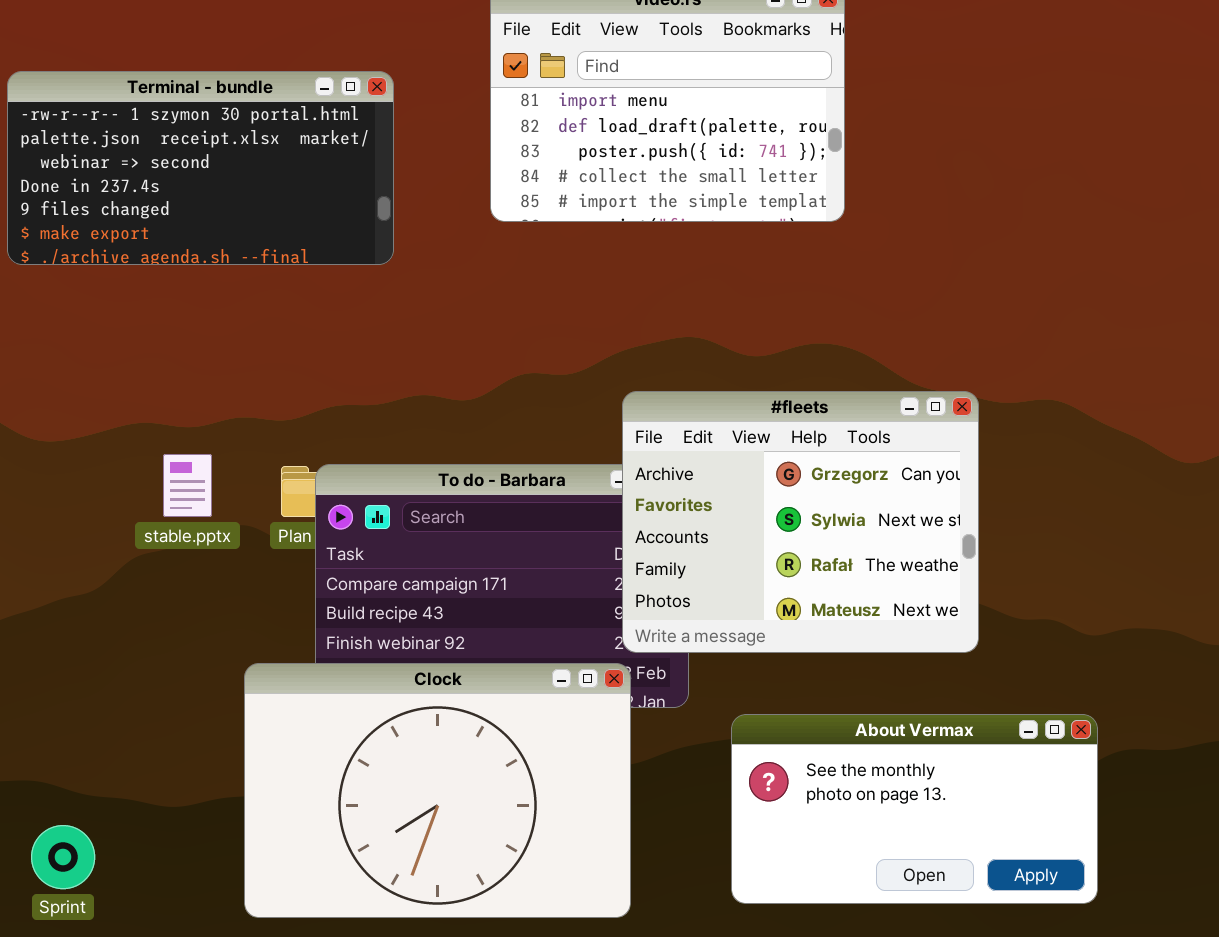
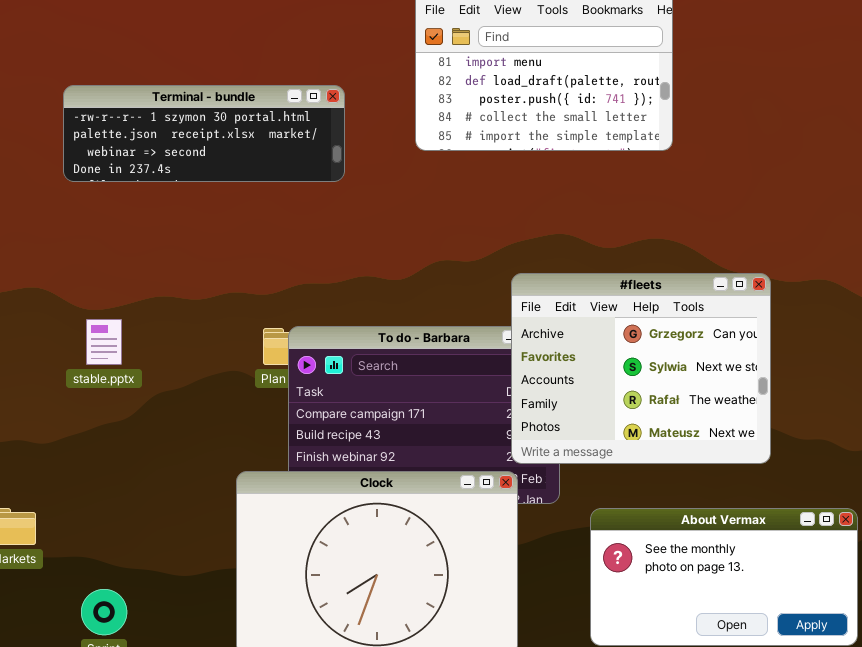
Terminal - bundle: [7,71,394,265] -> [63,85,345,182], resized
stable.pptx: [163,454,212,517] -> [86,319,122,365], moved

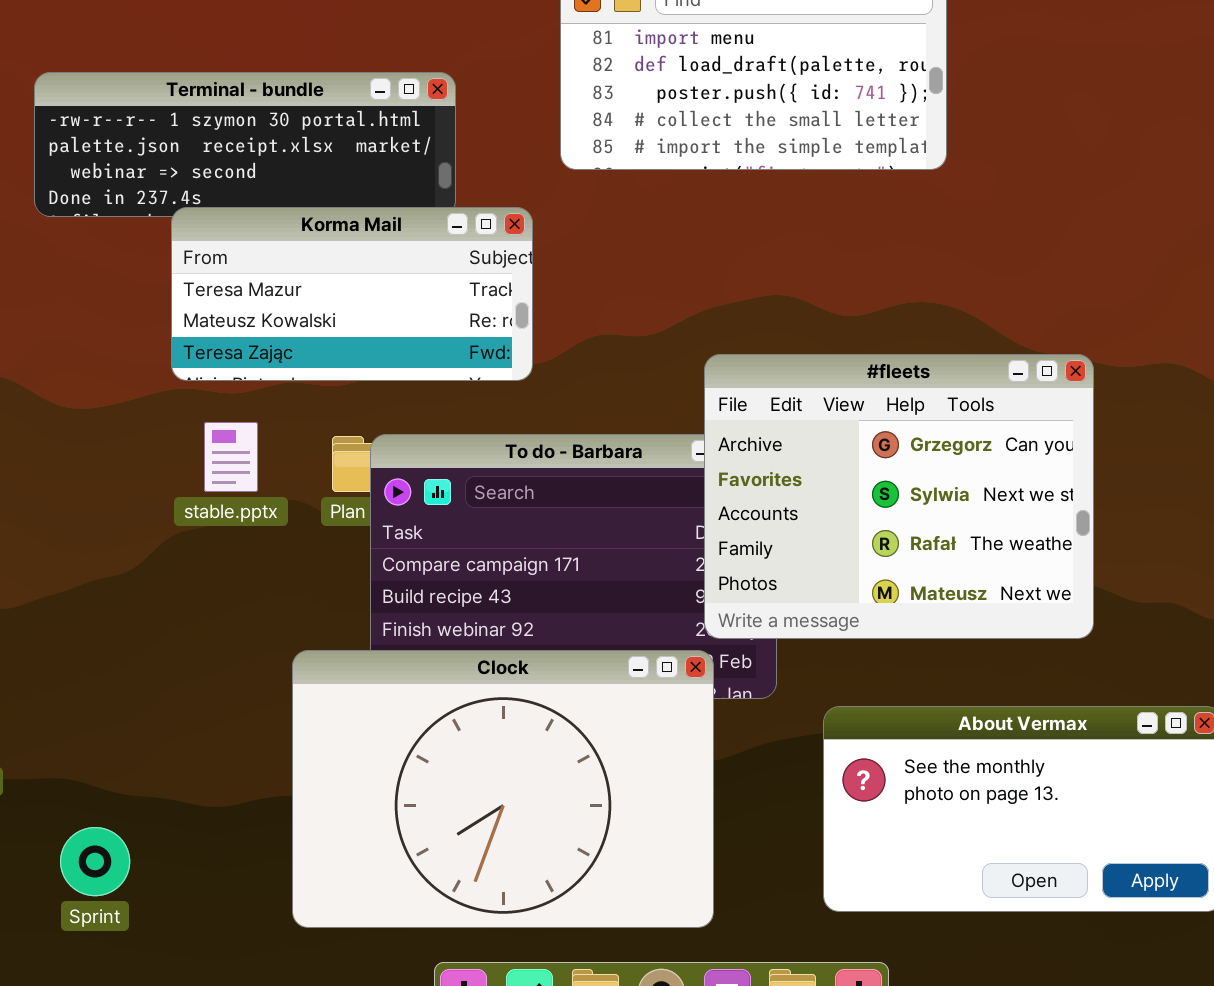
Korma Mail: none -> [171,207,533,381], opened
stable.pptx: [86,319,122,365] -> [204,422,258,492], moved

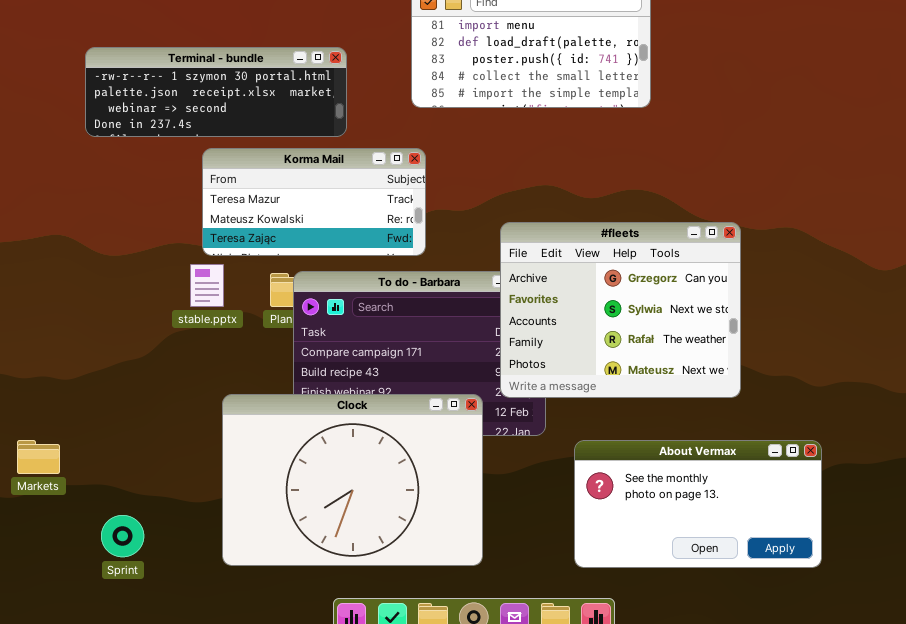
Korma Mail: [171,207,533,381] -> [202,148,426,256], moved
Clock: [292,650,714,928] -> [222,394,483,566], moved

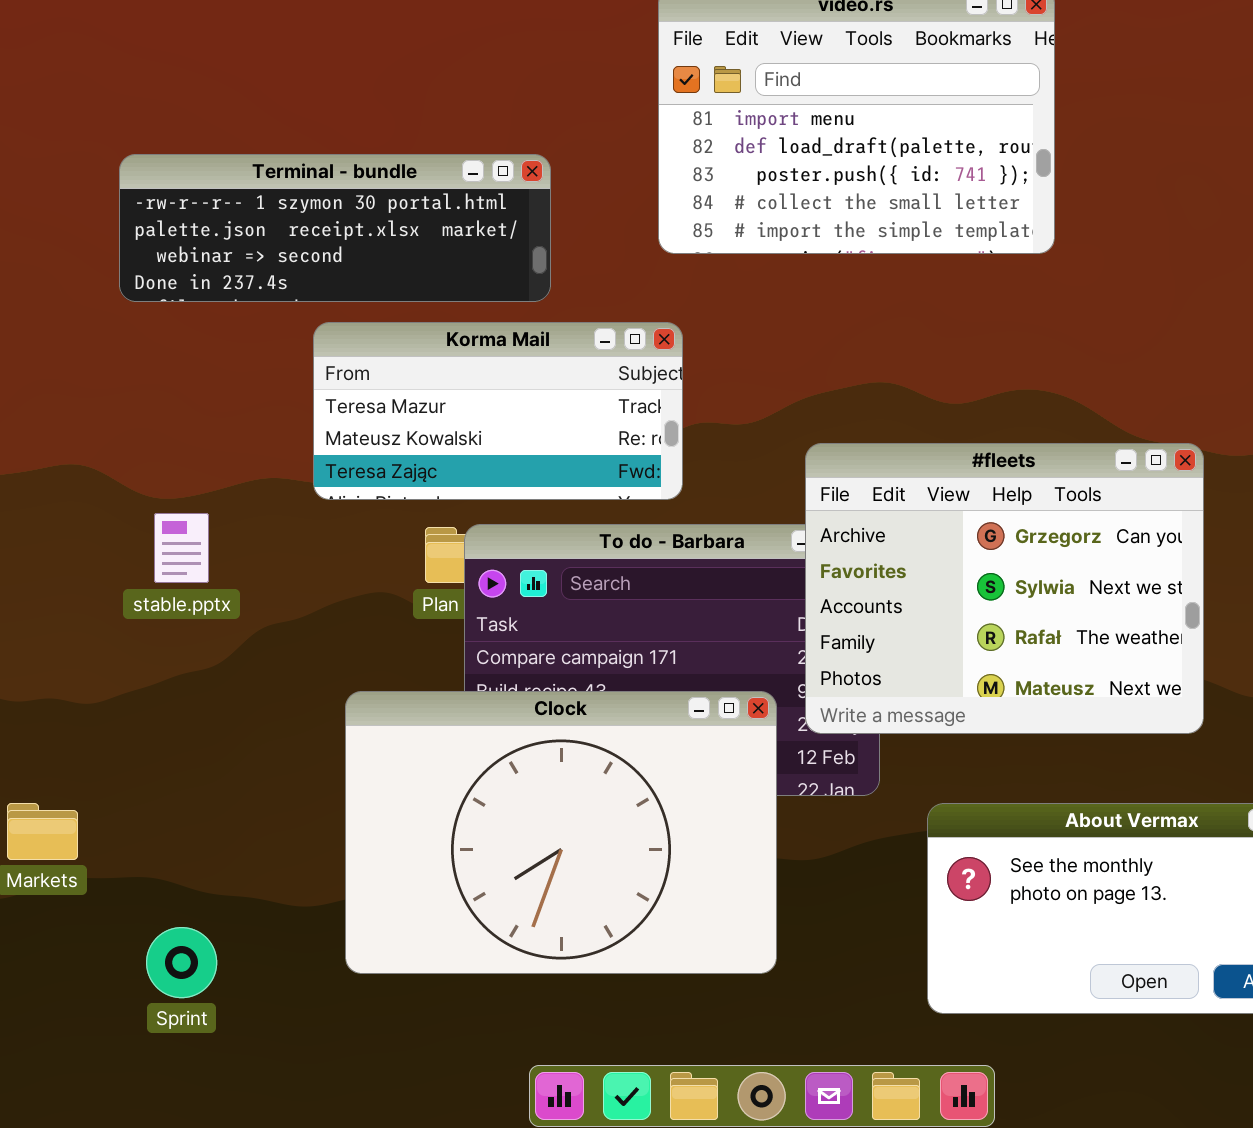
stable.pptx: [190,264,224,307] -> [154,513,209,583], moved
Clock: [222,394,483,566] -> [345,691,777,974], moved

